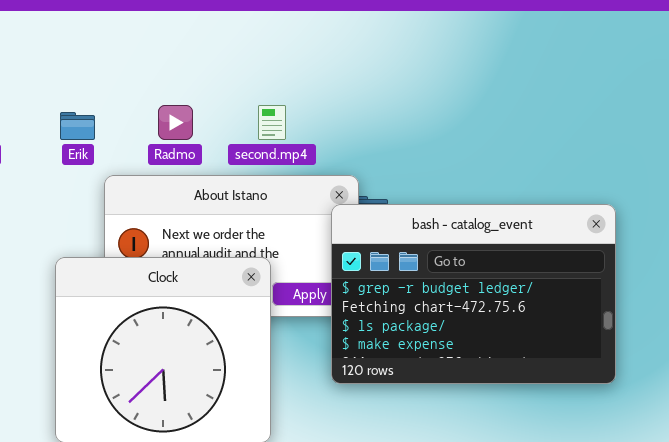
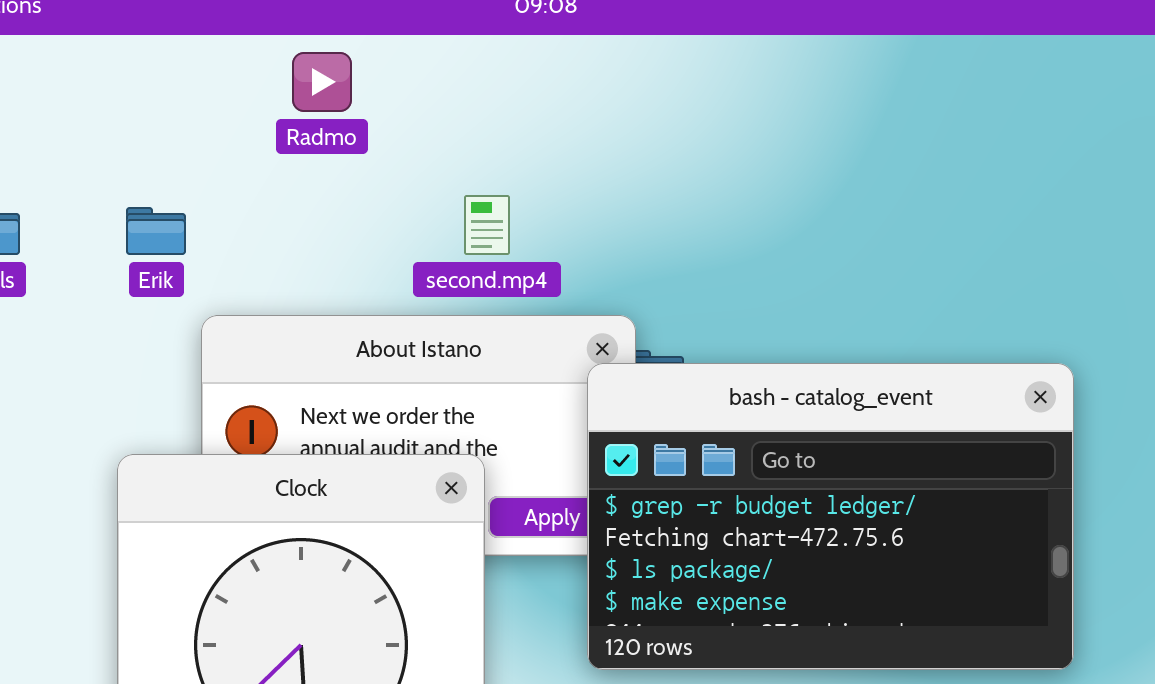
Radmo: [158,105,193,140] -> [292,52,352,112], moved

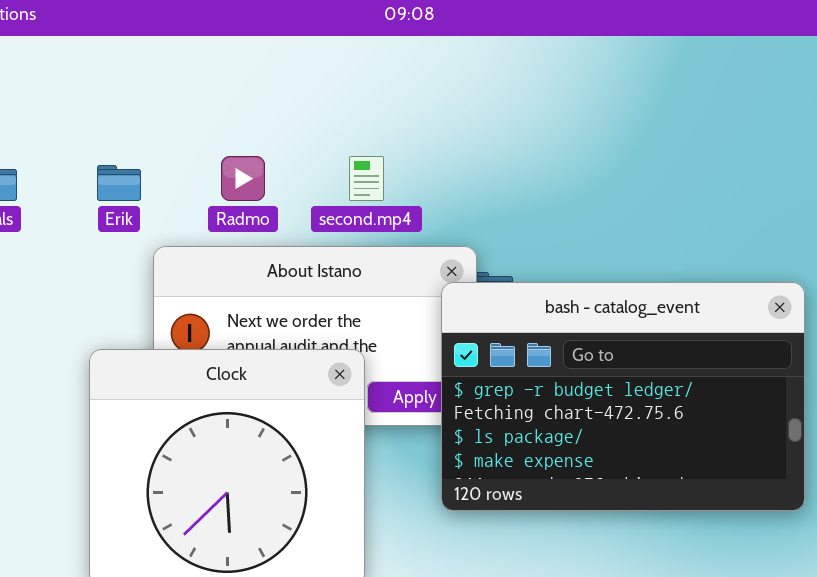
Radmo: [292,52,352,112] -> [221,156,265,201], moved

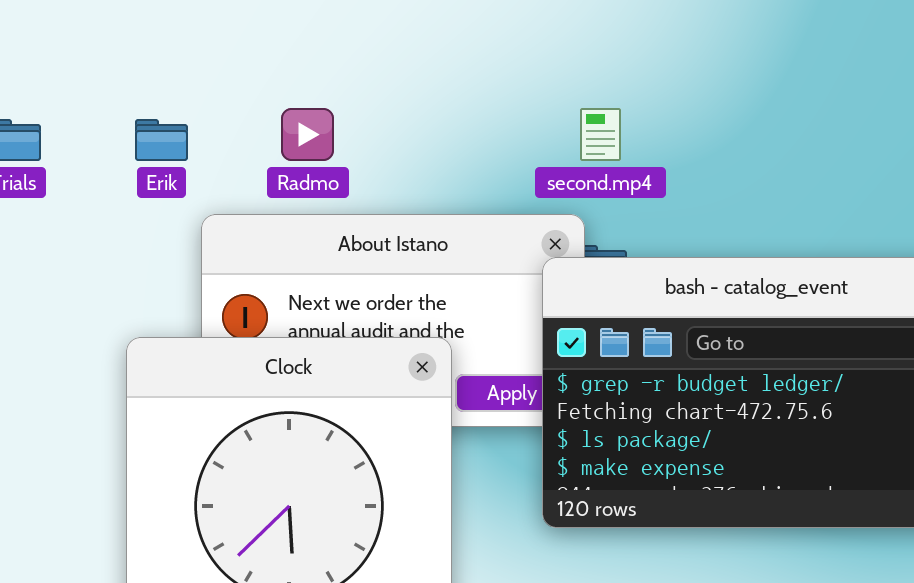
second.mp4: [349,156,384,201] -> [580,108,621,161], moved

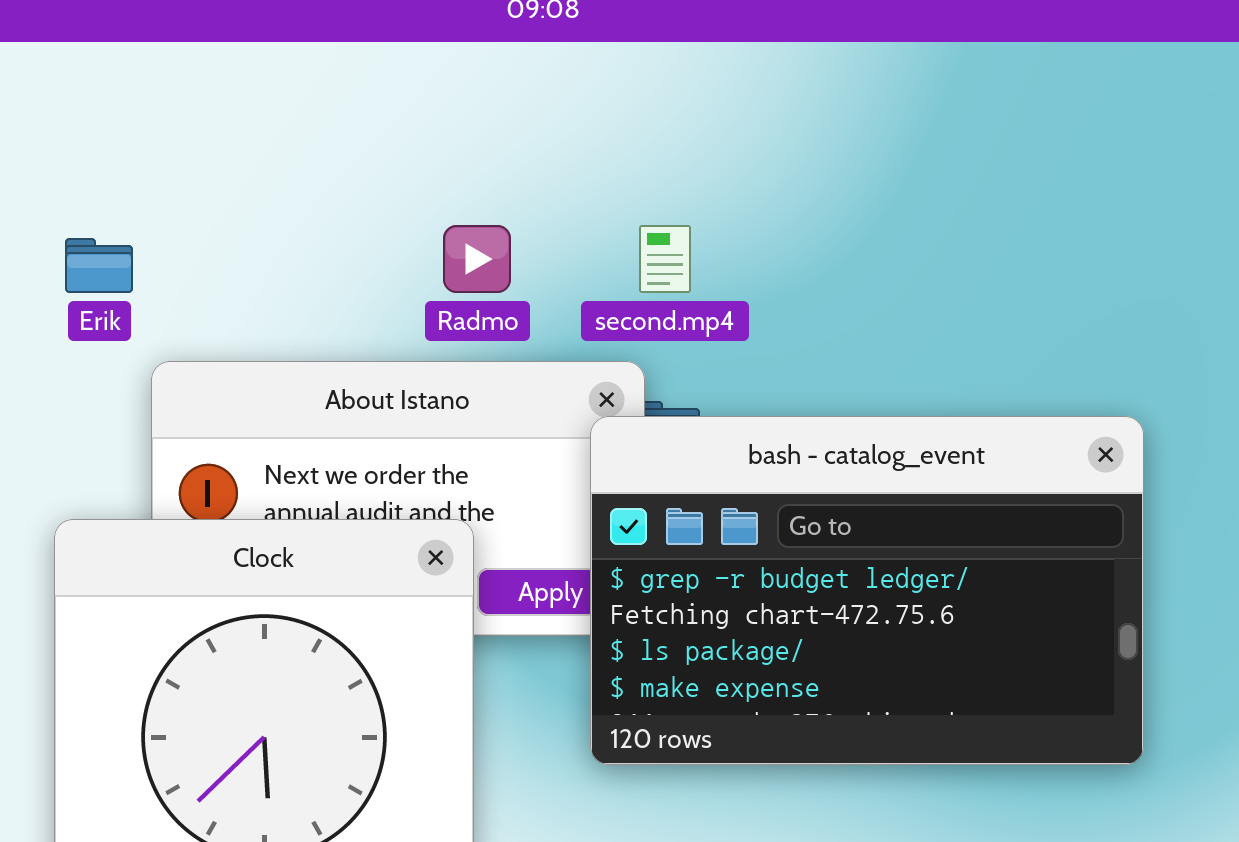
Radmo: [281,108,334,161] -> [443,225,511,293], moved

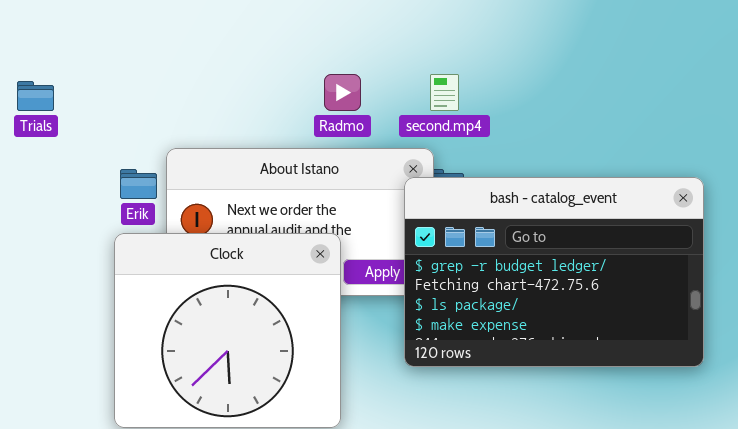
Erik: [65,238,133,293] -> [120,169,157,199], moved

